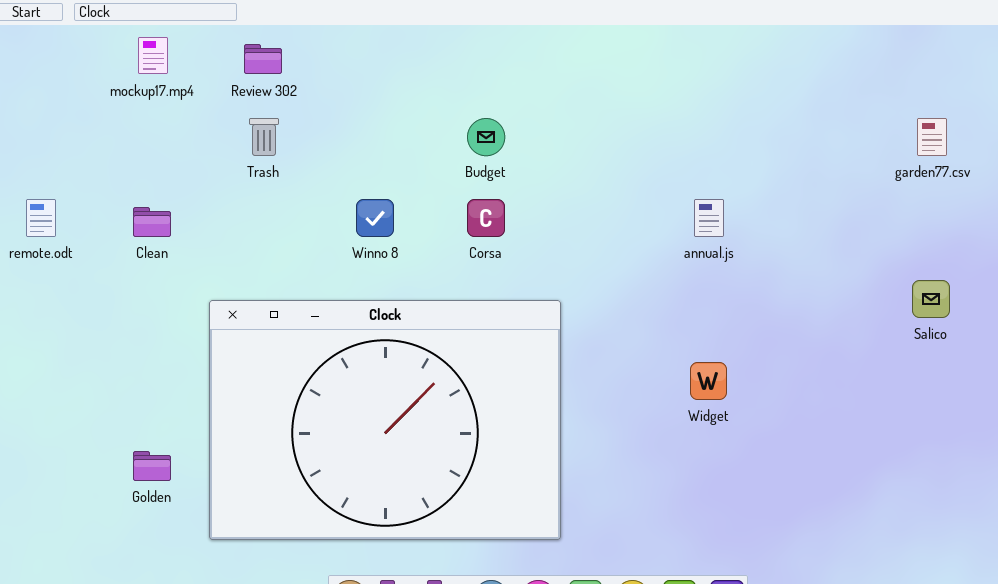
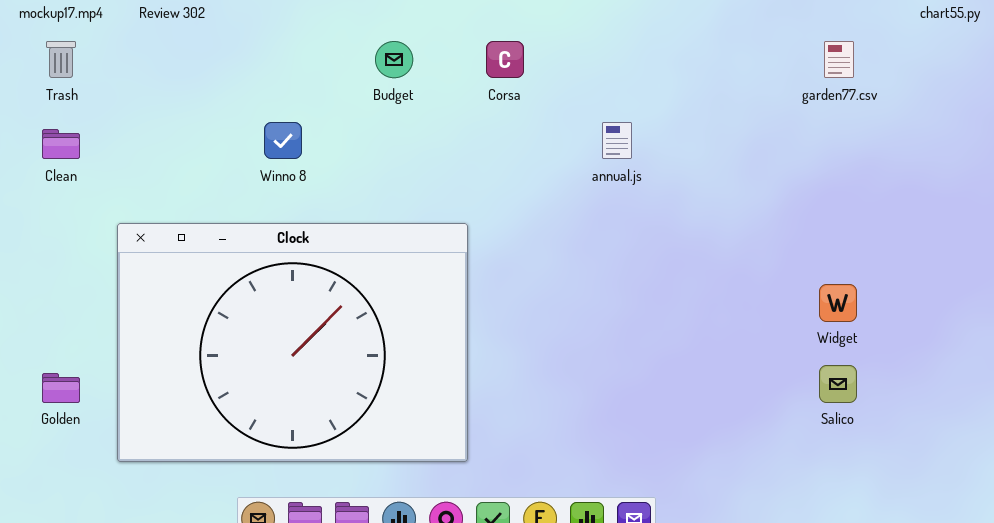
Trash: [249,118,279,156] -> [46,41,76,78], moved
Corsa: [467,199,505,237] -> [486,41,524,78], moved
Salico: [912,280,950,318] -> [819,365,857,403], moved
Widget: [690,362,727,400] -> [819,284,857,322], moved

